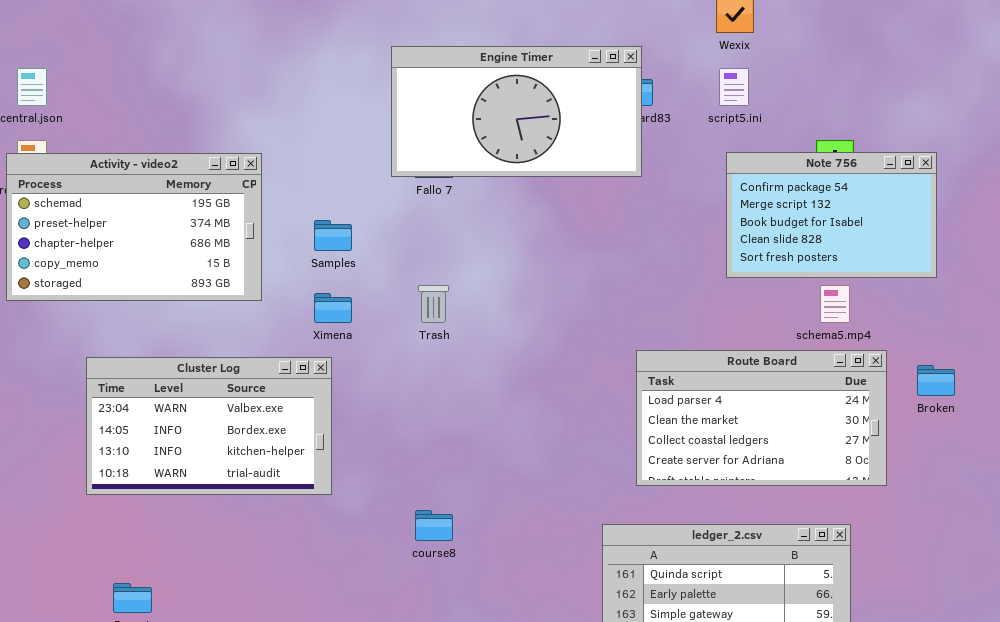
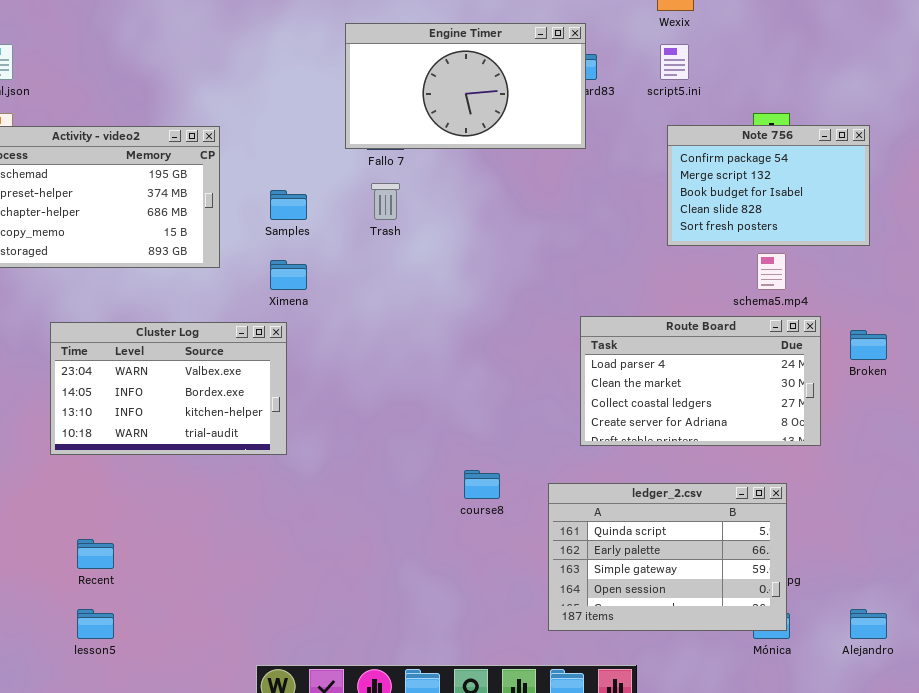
Trash: [418,285,449,323] -> [371,183,400,220], moved
course8: [415,510,453,541] -> [464,470,500,499], moved

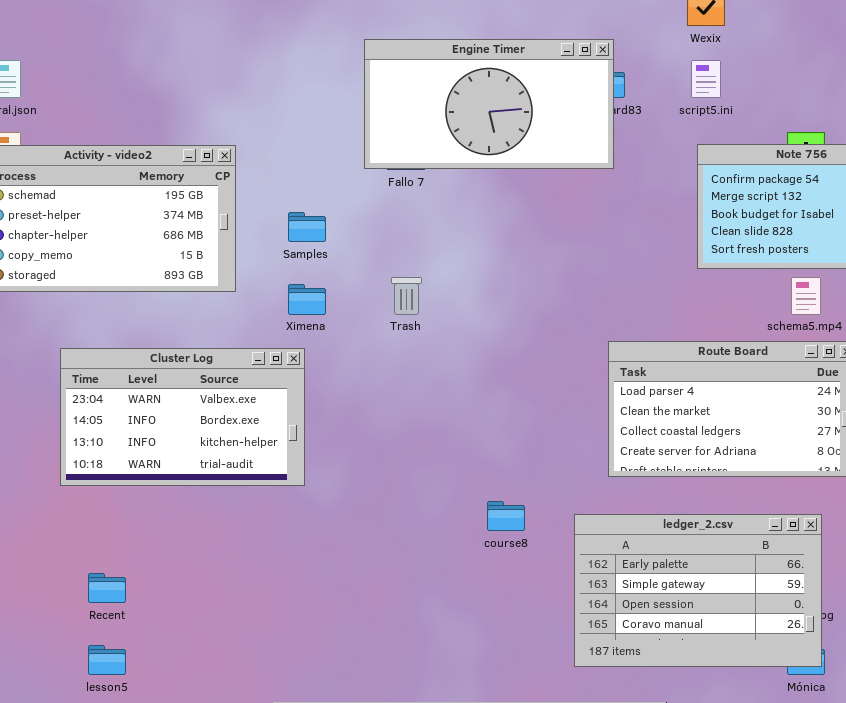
Trash: [371,183,400,220] -> [391,277,422,315], moved
ledger_2.csv: [548,483,787,631] -> [574,514,822,667], scrolled down 1 row

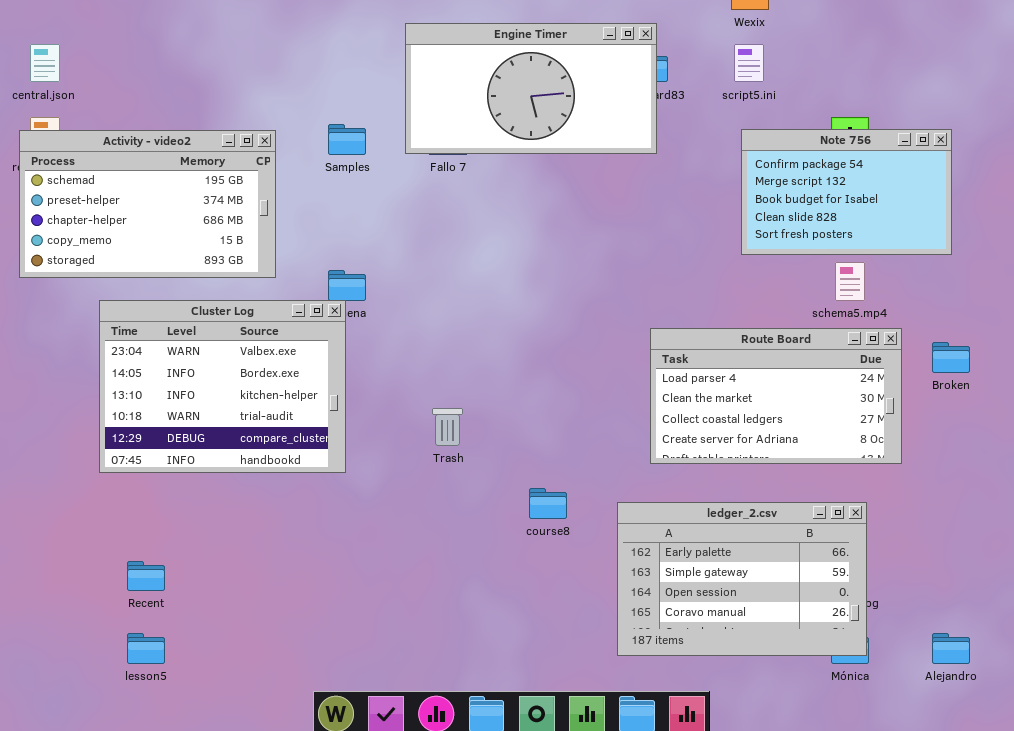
Samples: [288,212,326,242] -> [328,124,366,155], moved
Trash: [391,277,422,315] -> [432,408,463,446], moved
Cluster Log: [60,348,305,486] -> [99,300,346,473], resized

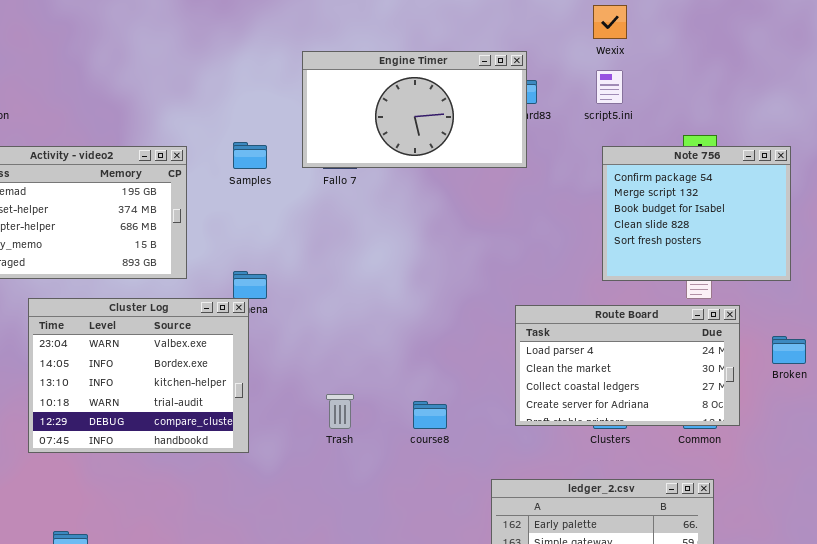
Note 756: [741,129,952,255] -> [602,146,791,281], resized
Route Board: [650,328,902,464] -> [515,305,740,426], moved
course8: [529,488,567,519] -> [413,401,447,429], moved

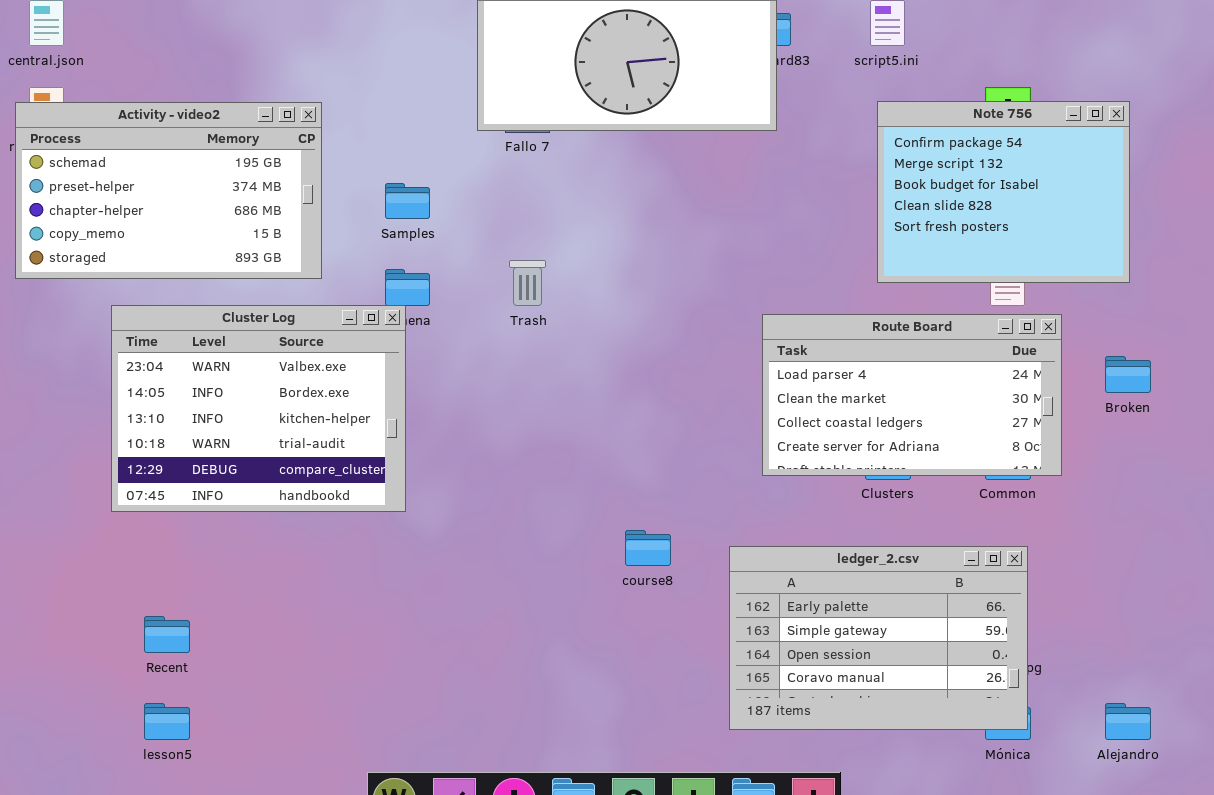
Samples: [233,142,267,169] -> [385,183,430,219], moved
Trash: [326,394,354,429] -> [509,260,546,306], moved
course8: [413,401,447,429] -> [625,530,671,566], moved

